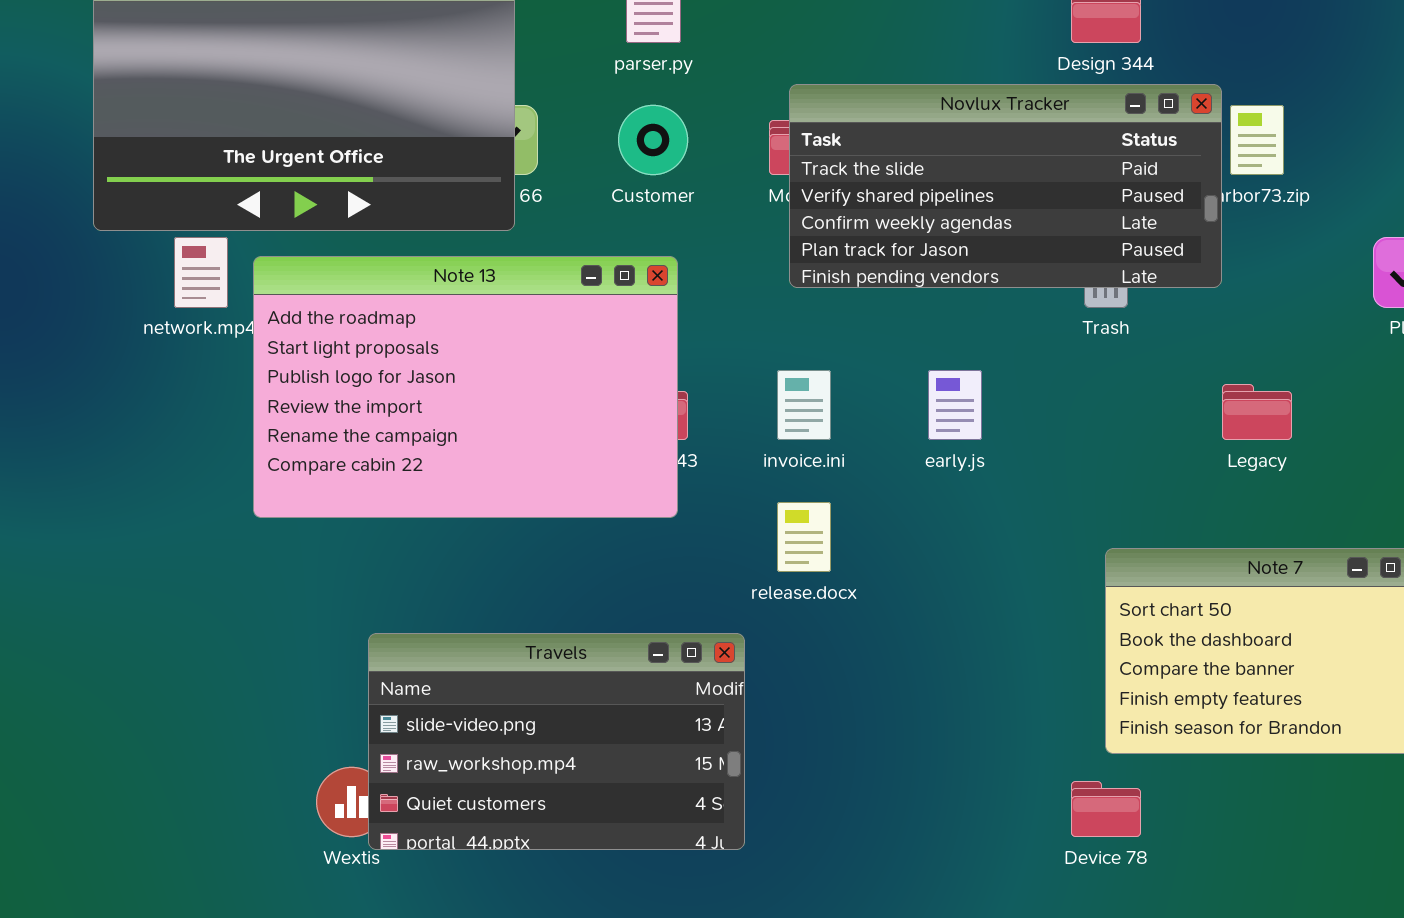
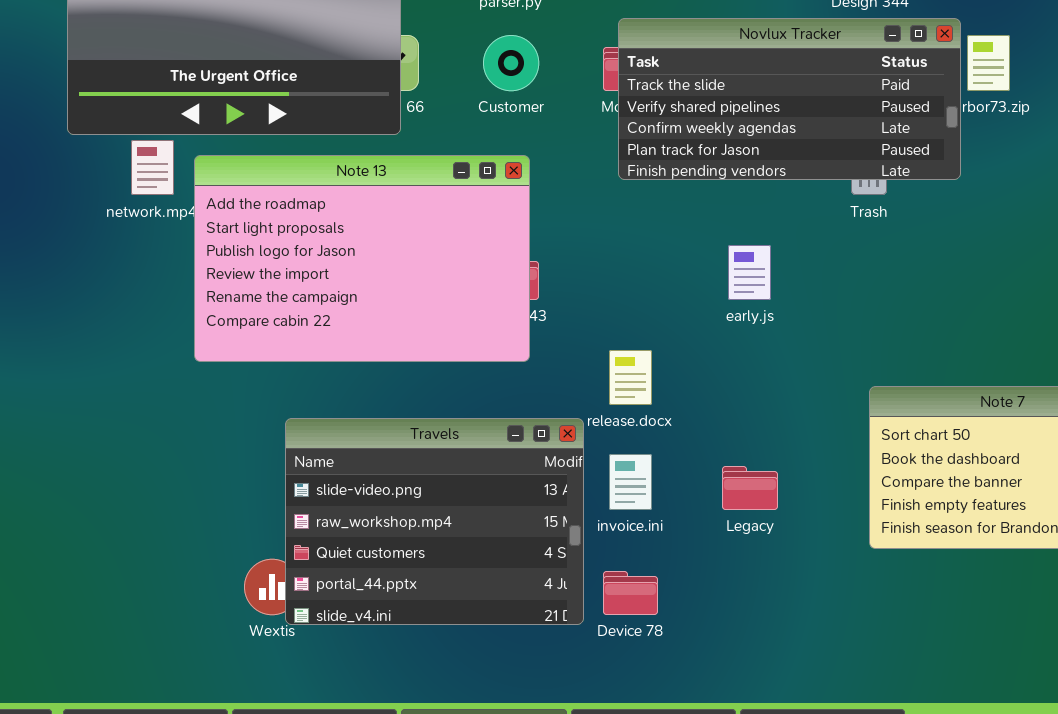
invoice.ini: [777,370,831,440] -> [609,454,652,510], moved
Legacy: [1222,384,1292,440] -> [722,466,778,510], moved
Travels: [368,633,745,850] -> [285,418,584,625], resized
Device 78: [1071,781,1141,837] -> [603,571,658,615], moved

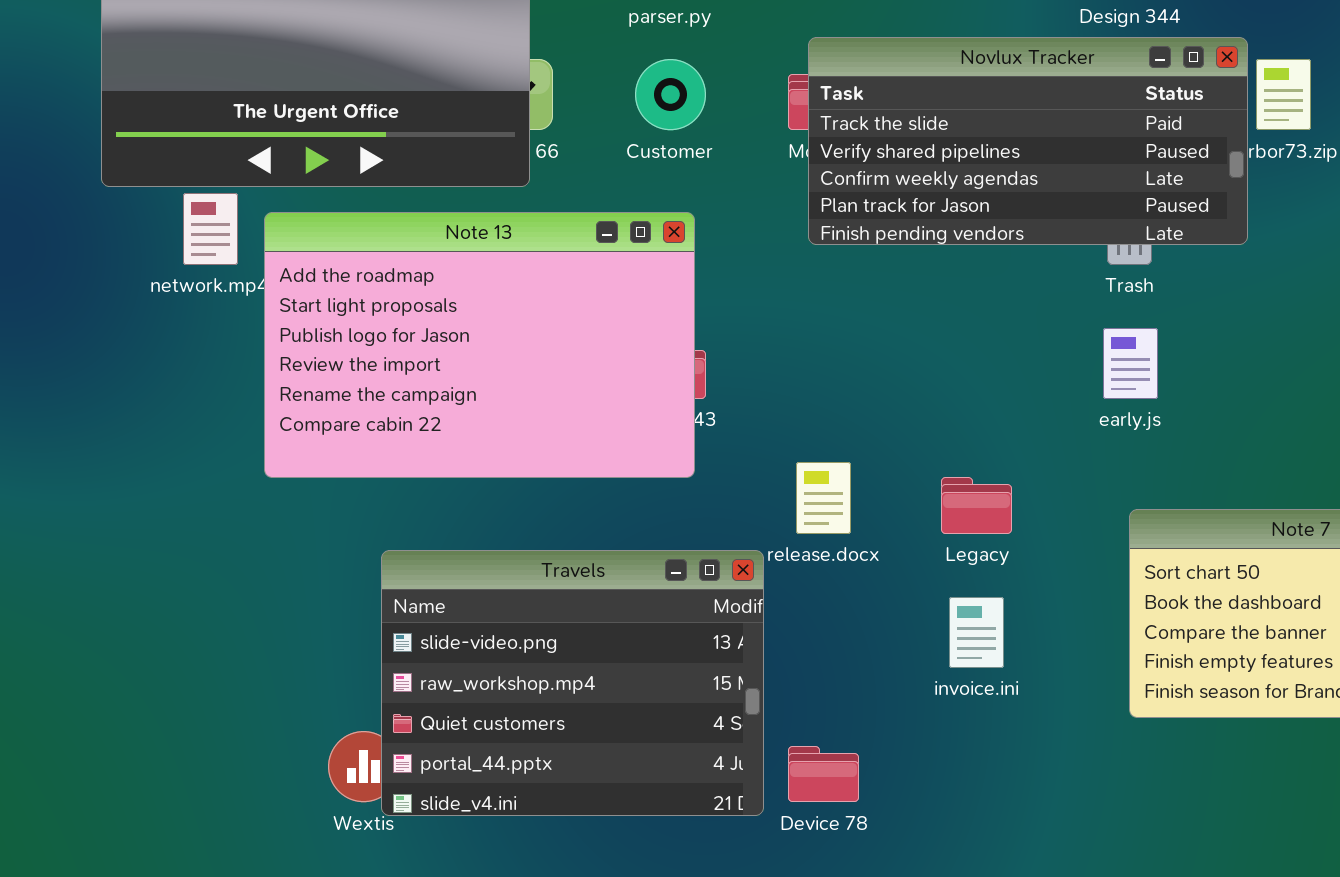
early.js: [728,245,771,300] -> [1103,328,1158,399], moved
invoice.ini: [609,454,652,510] -> [949,597,1004,668], moved
Legacy: [722,466,778,510] -> [941,477,1012,534], moved

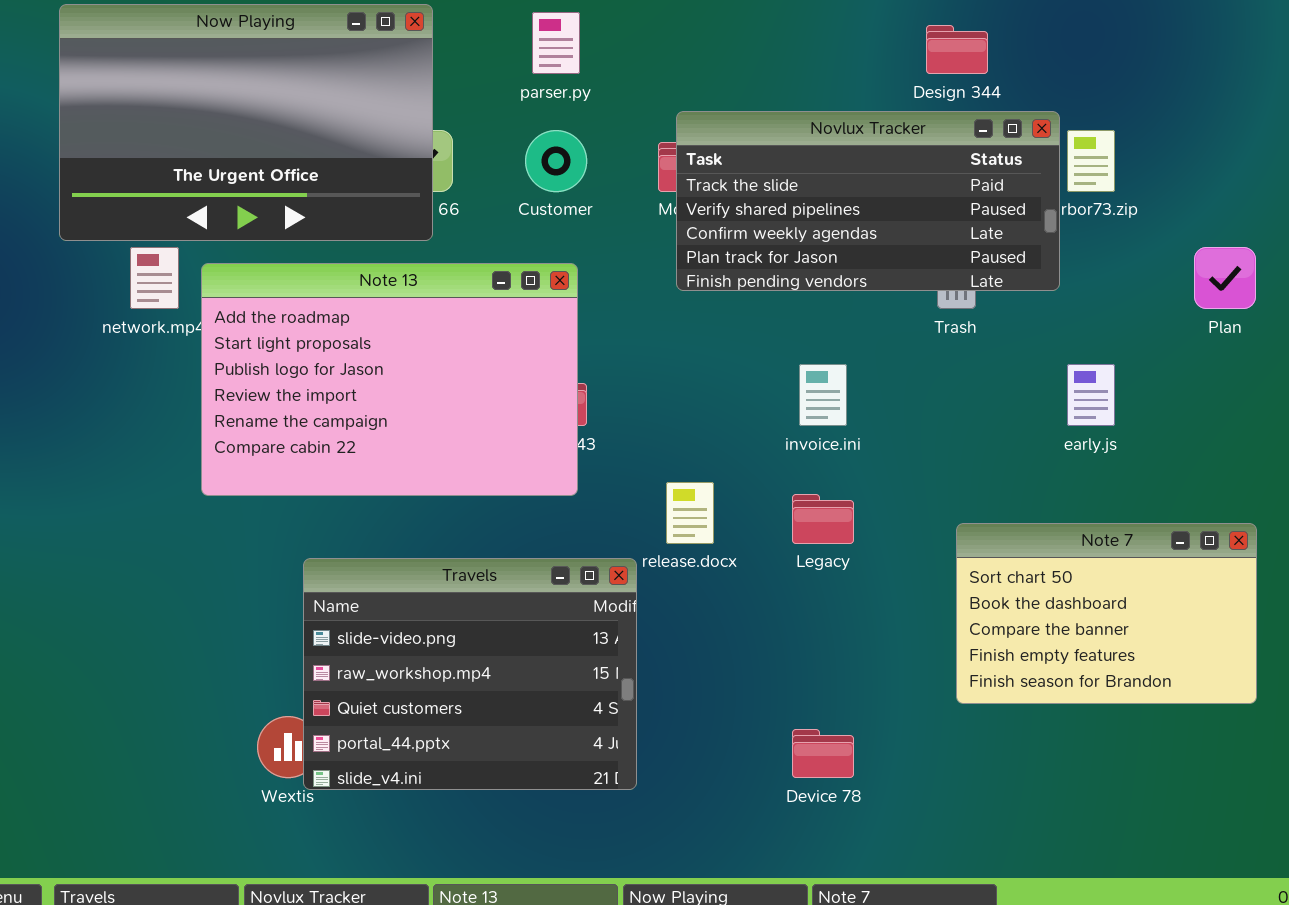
early.js: [1103,328,1158,399] -> [1067,364,1115,426], moved
invoice.ini: [949,597,1004,668] -> [799,364,847,426], moved
Device 78: [788,746,859,802] -> [792,729,854,778], moved

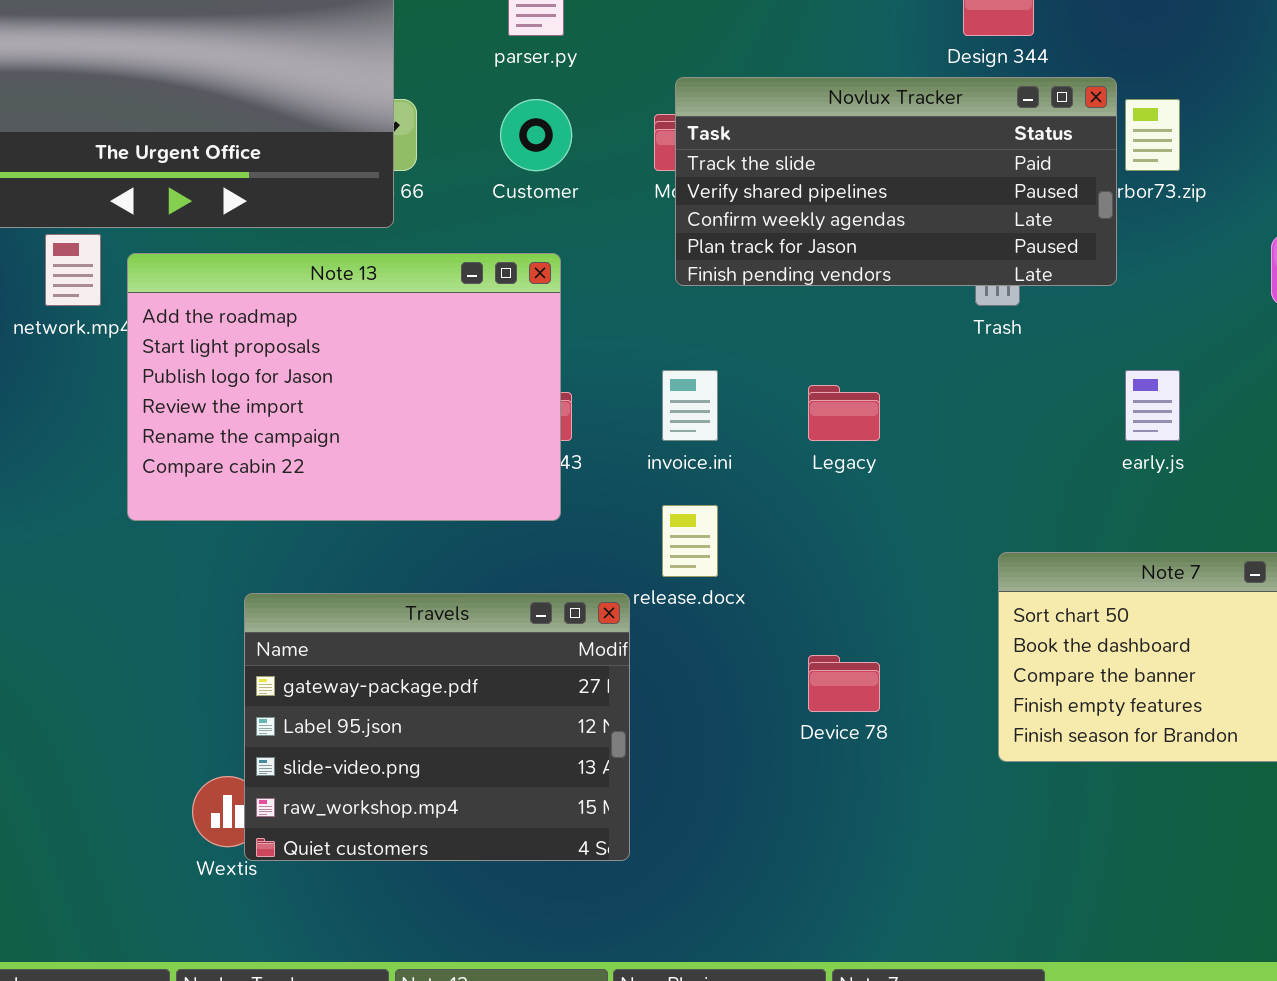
invoice.ini: [799,364,847,426] -> [662,370,718,441], moved
Legacy: [792,494,854,544] -> [808,385,880,441], moved
Travels: [303,558,637,790] -> [244,593,630,861], scrolled up 2 rows
Device 78: [792,729,854,778] -> [808,655,880,712], moved

